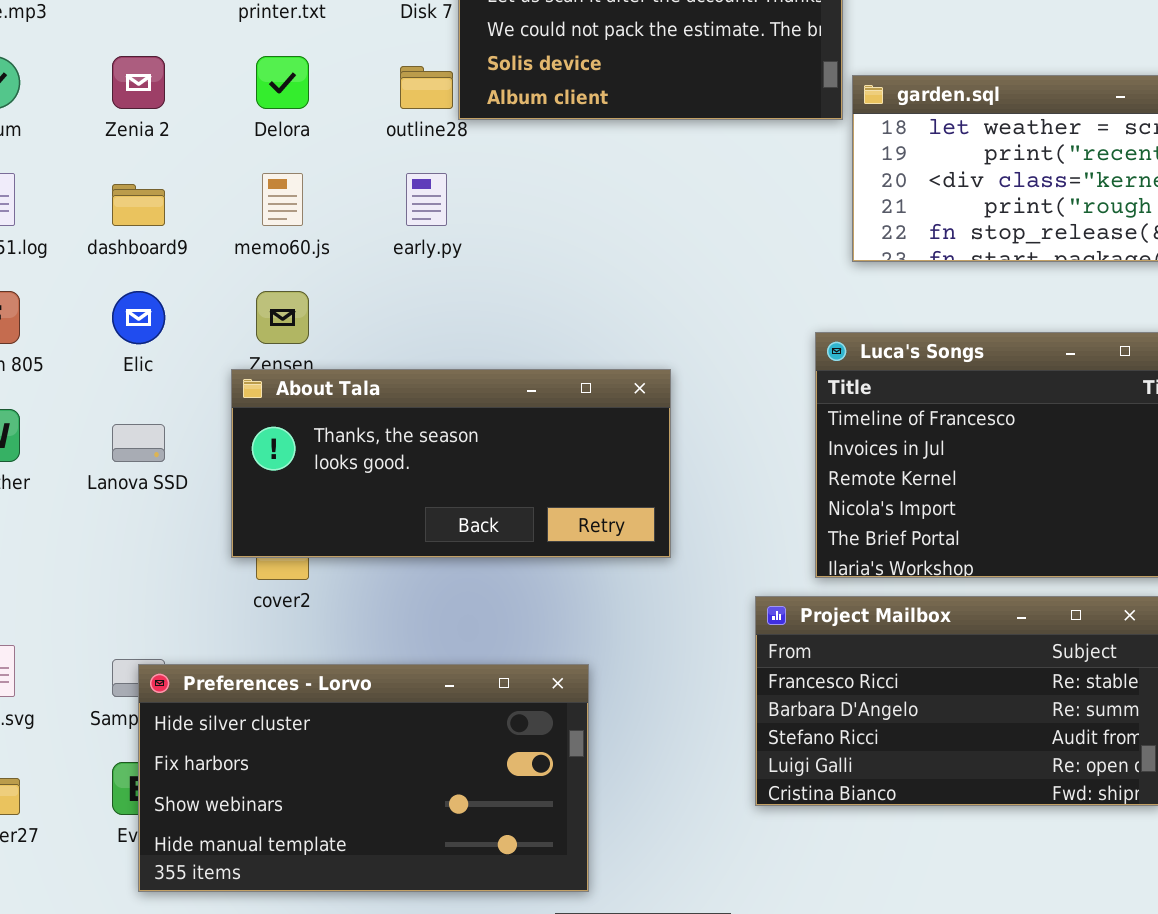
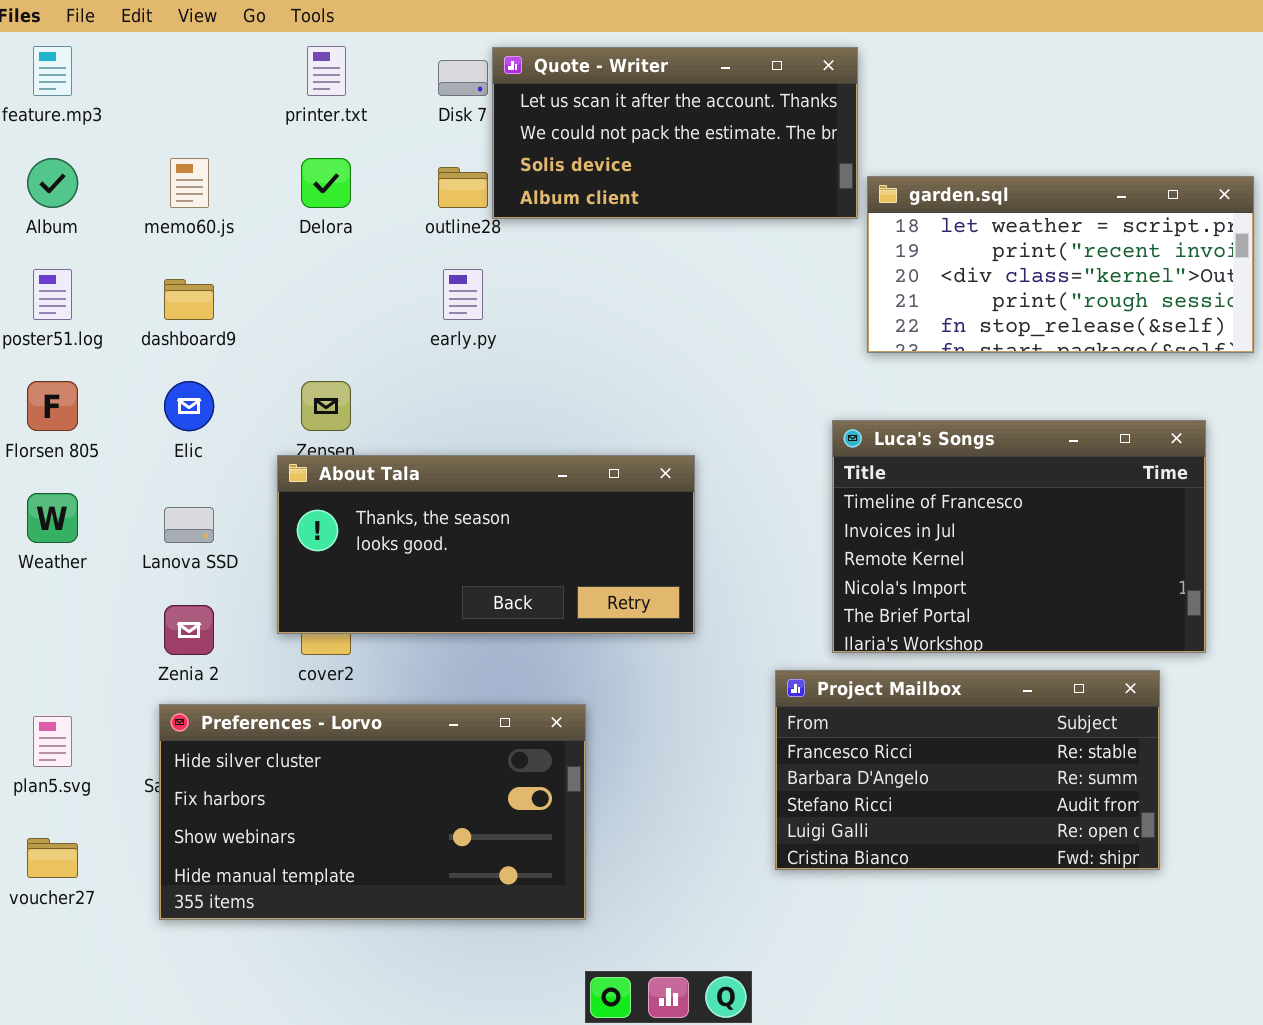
Zenia 2: [112,56,165,109] -> [164,605,214,655], moved
memo60.js: [262,173,303,226] -> [170,158,209,208], moved
Preferences - Lorvo: [138,664,589,892] -> [159,704,586,920], moved

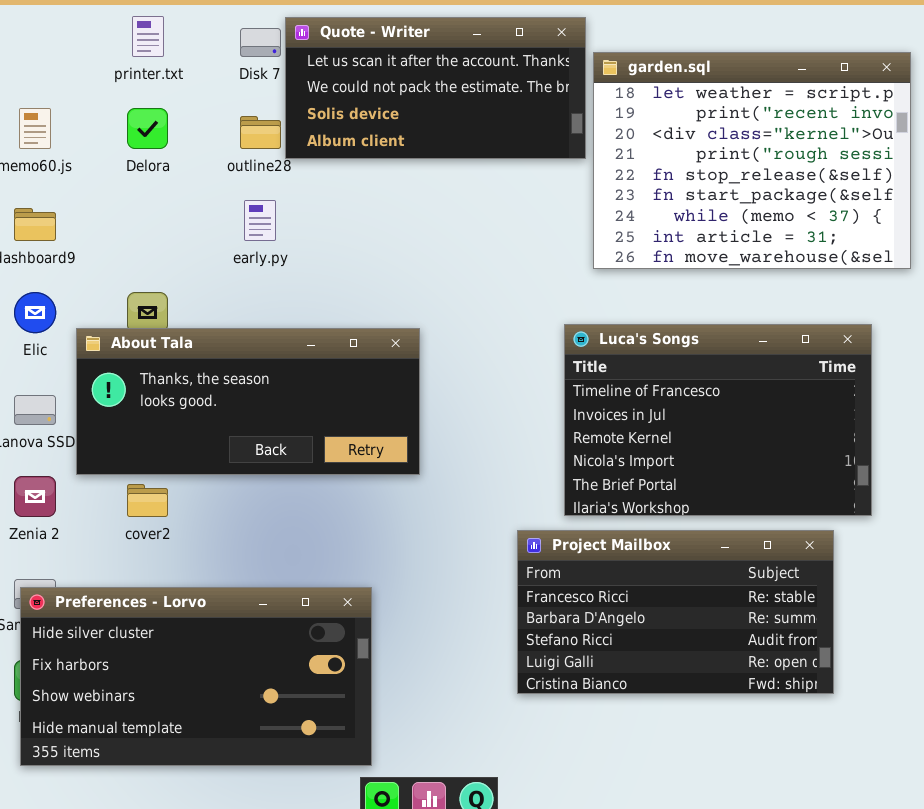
garden.sql: [867,176,1254,353] -> [593,52,911,269], resized
About Tala: [277,455,695,634] -> [76,328,420,475], moved
Preferences - Lorvo: [159,704,586,920] -> [20,587,372,766], moved

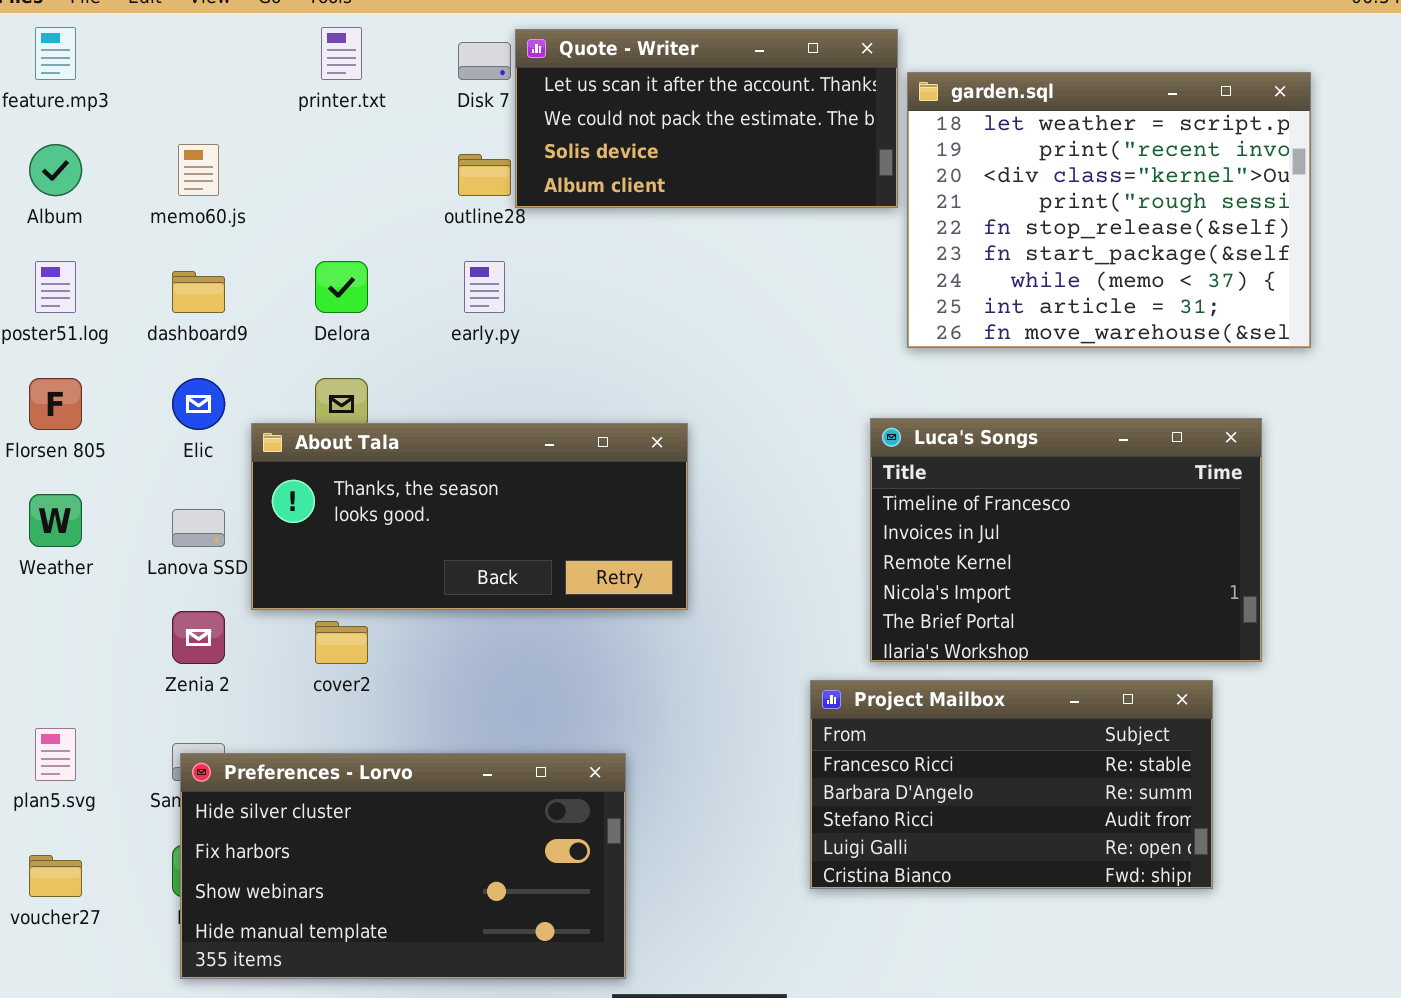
Delora: [127,108,168,149] -> [315,261,368,313], moved

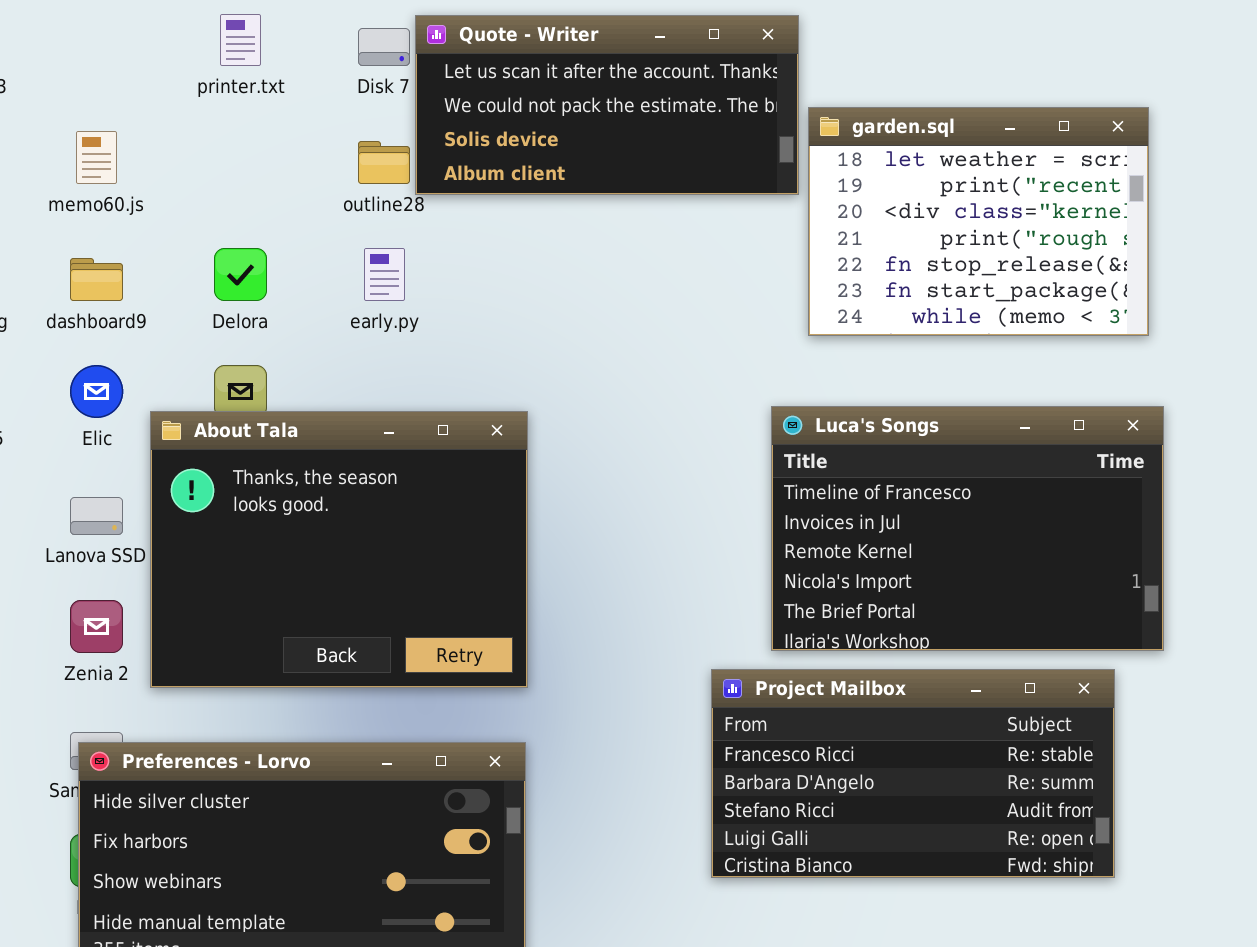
garden.sql: [907,72,1311,348] -> [808,107,1149,336], resized
About Tala: [251,423,688,610] -> [150,411,528,688], resized

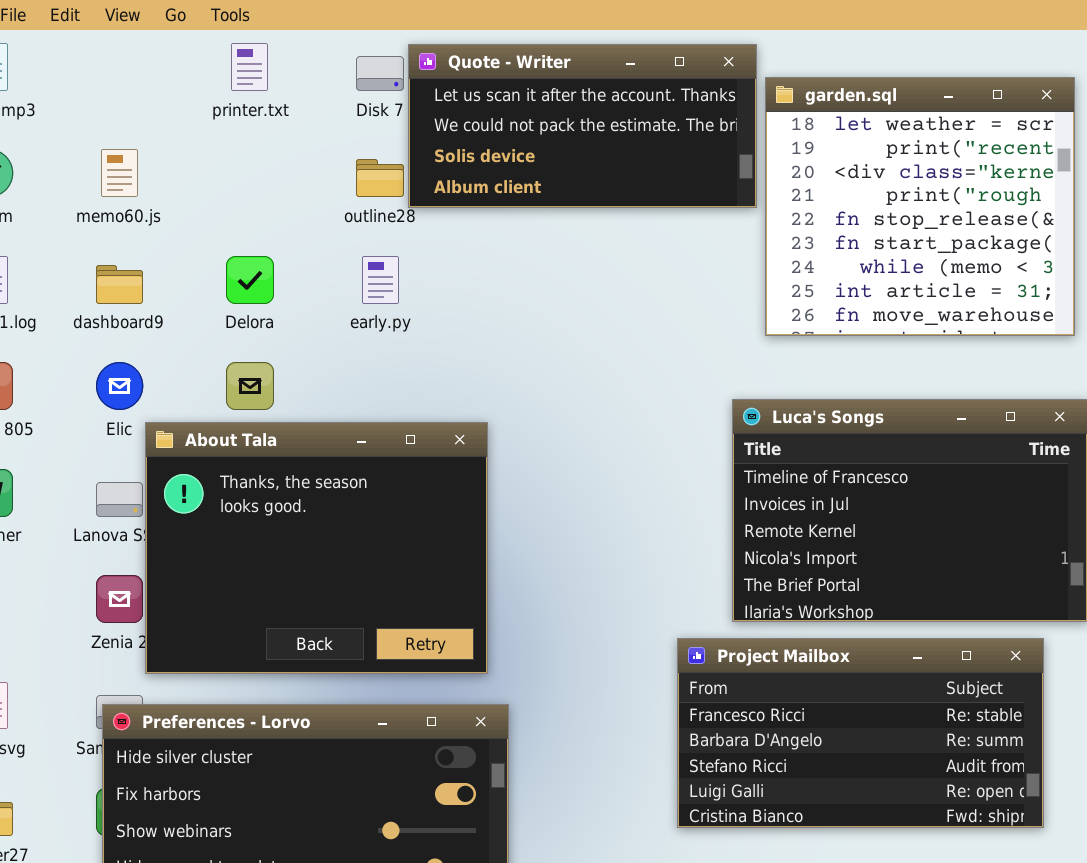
garden.sql: [808,107,1149,336] -> [765,77,1075,336], resized
About Tala: [150,411,528,688] -> [145,422,488,674], moved

